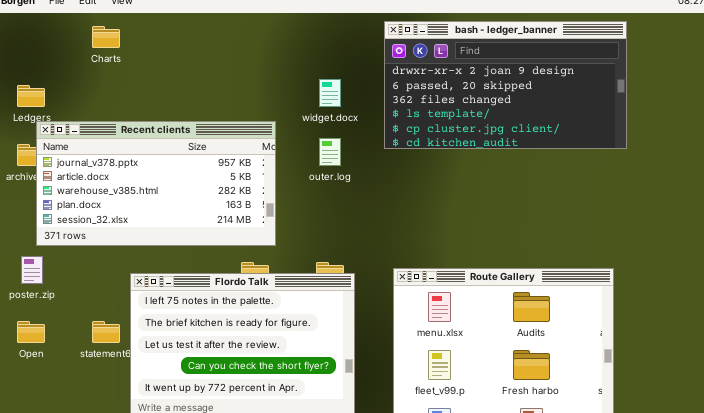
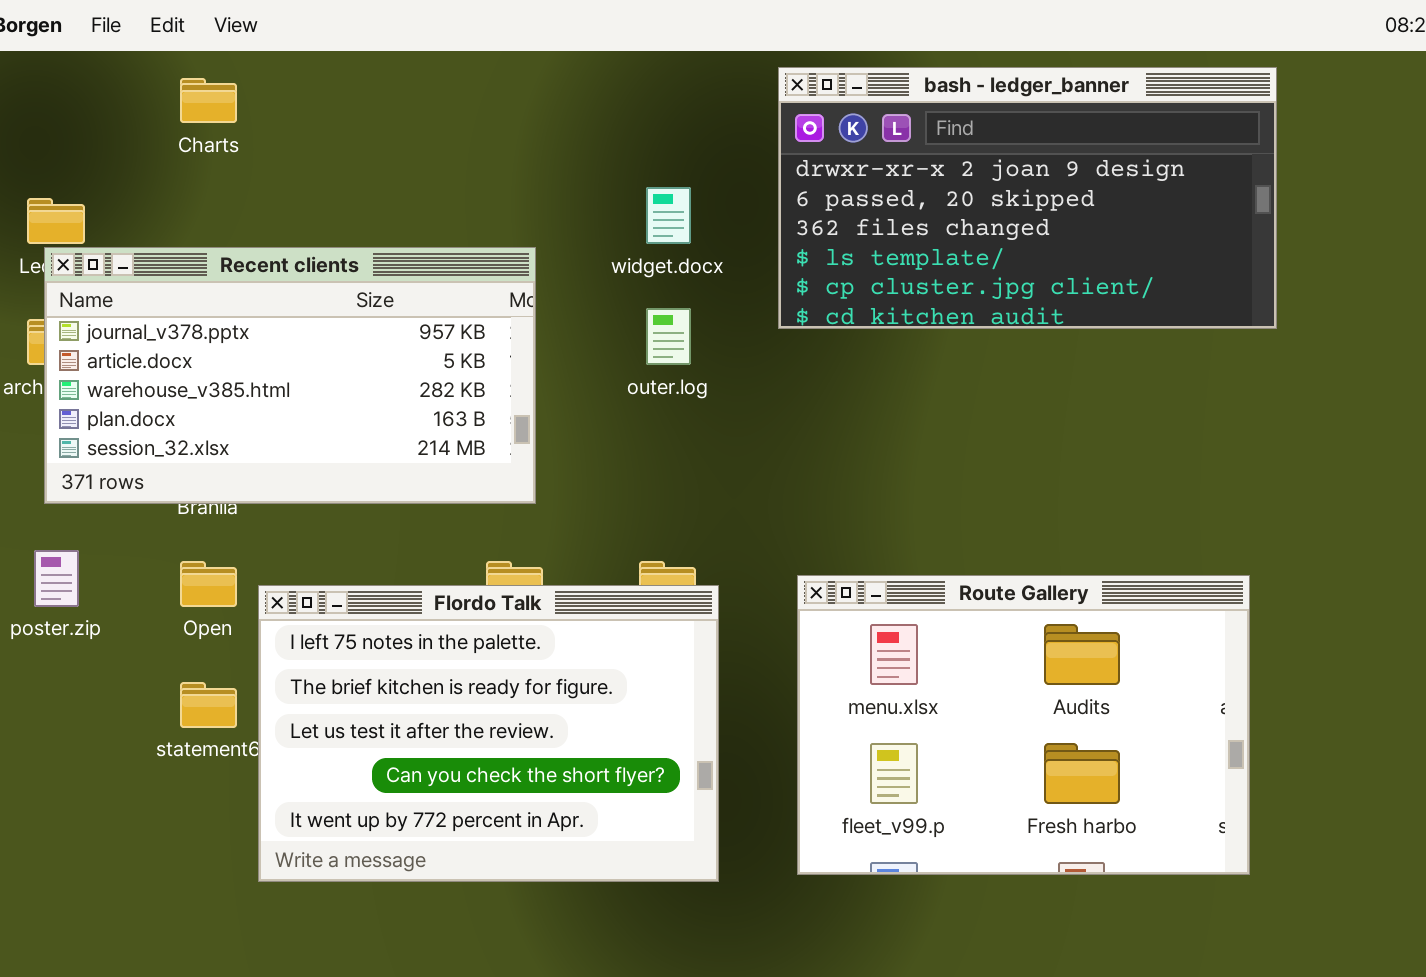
Recent clients: [36,121,276,246] -> [44,247,536,504], moved
Open: [17,321,45,343] -> [180,561,237,607], moved

